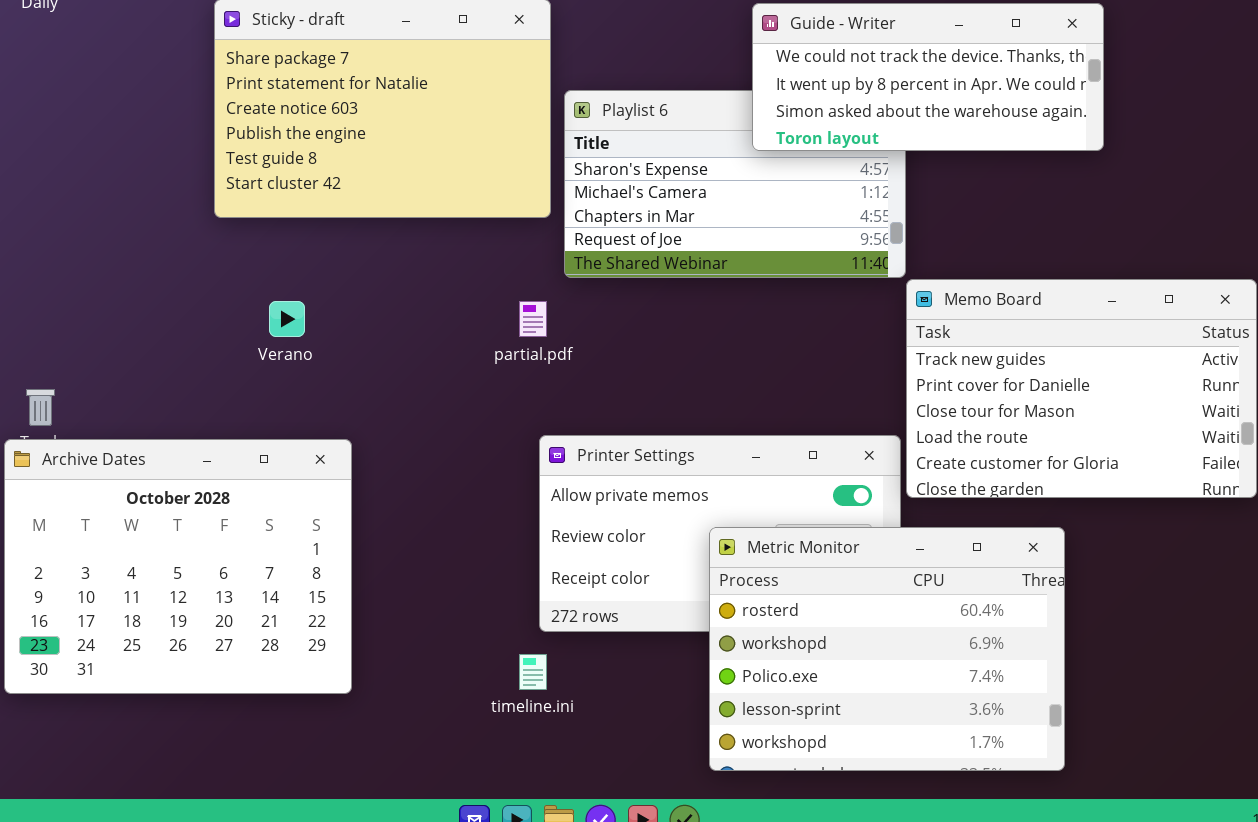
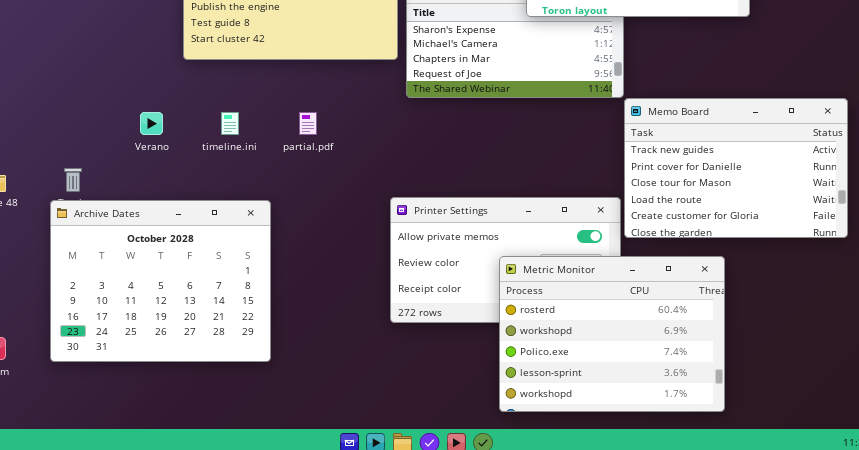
Verano: [269,301,305,337] -> [140,112,163,135], moved
partial.pdf: [519,301,547,337] -> [299,112,317,135], moved
timeline.ini: [519,654,547,690] -> [221,112,239,135], moved

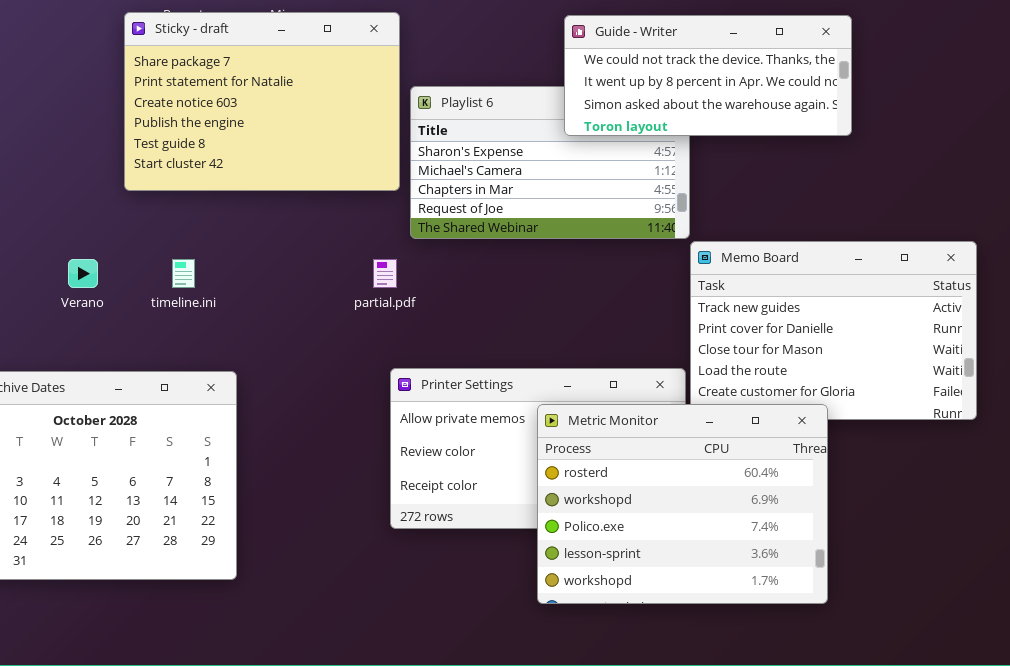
partial.pdf: [299,112,317,135] -> [373,259,397,288], moved
Metric Monitor: [499,256,725,412] -> [537,404,828,604], moved

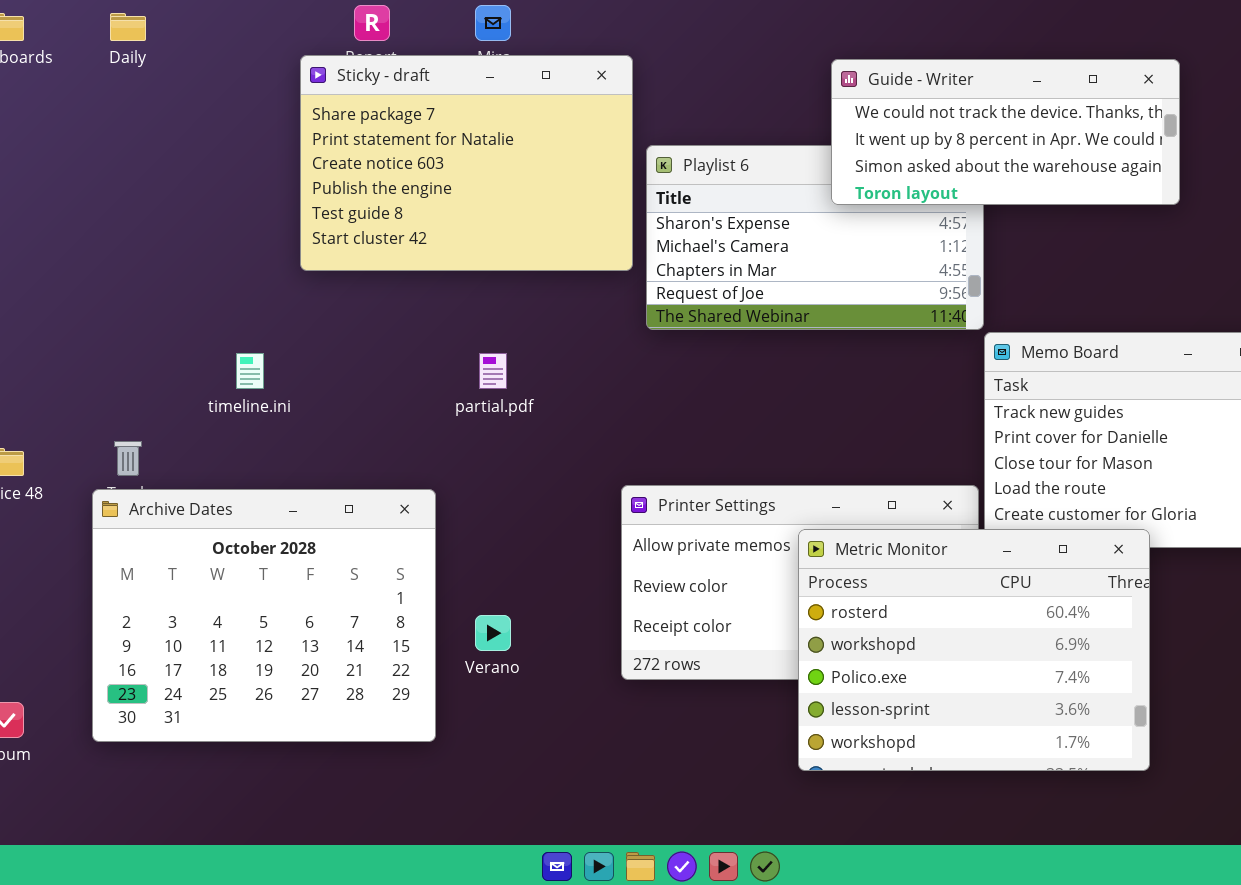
Verano: [68,259,98,288] -> [475,615,511,651], moved
timeline.ini: [172,259,195,288] -> [236,353,264,389], moved
partial.pdf: [373,259,397,288] -> [479,353,507,389], moved

